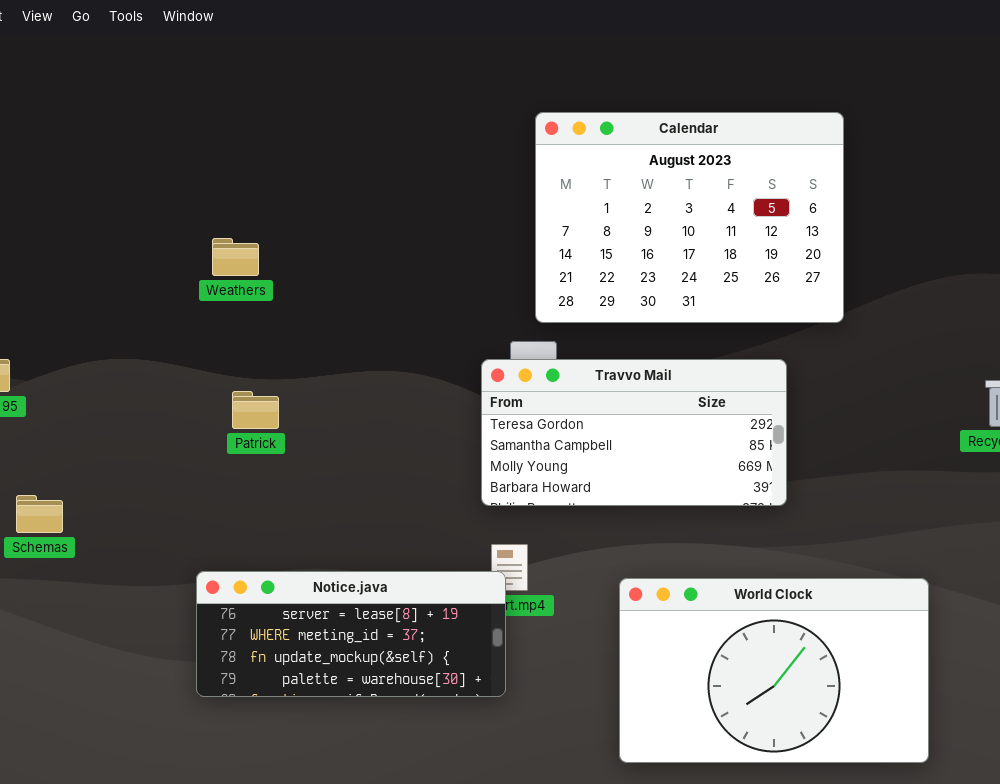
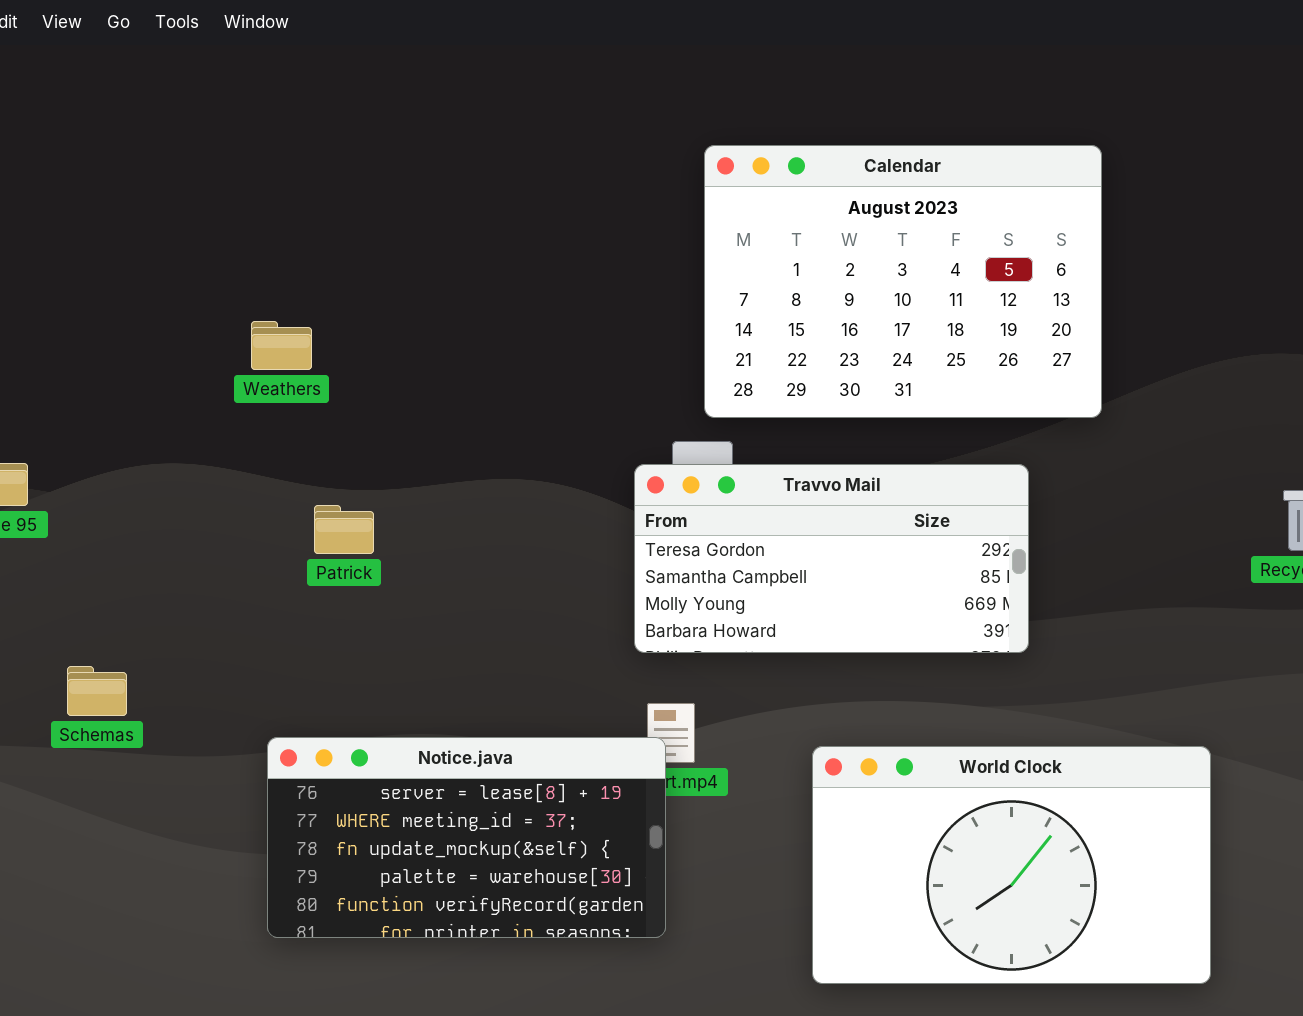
Weathers: [212,238,259,276] -> [251,321,312,370], moved
Schemas: [16,495,63,533] -> [67,666,127,716], moved
Notice.java: [196,571,506,697] -> [267,737,666,938], resized

